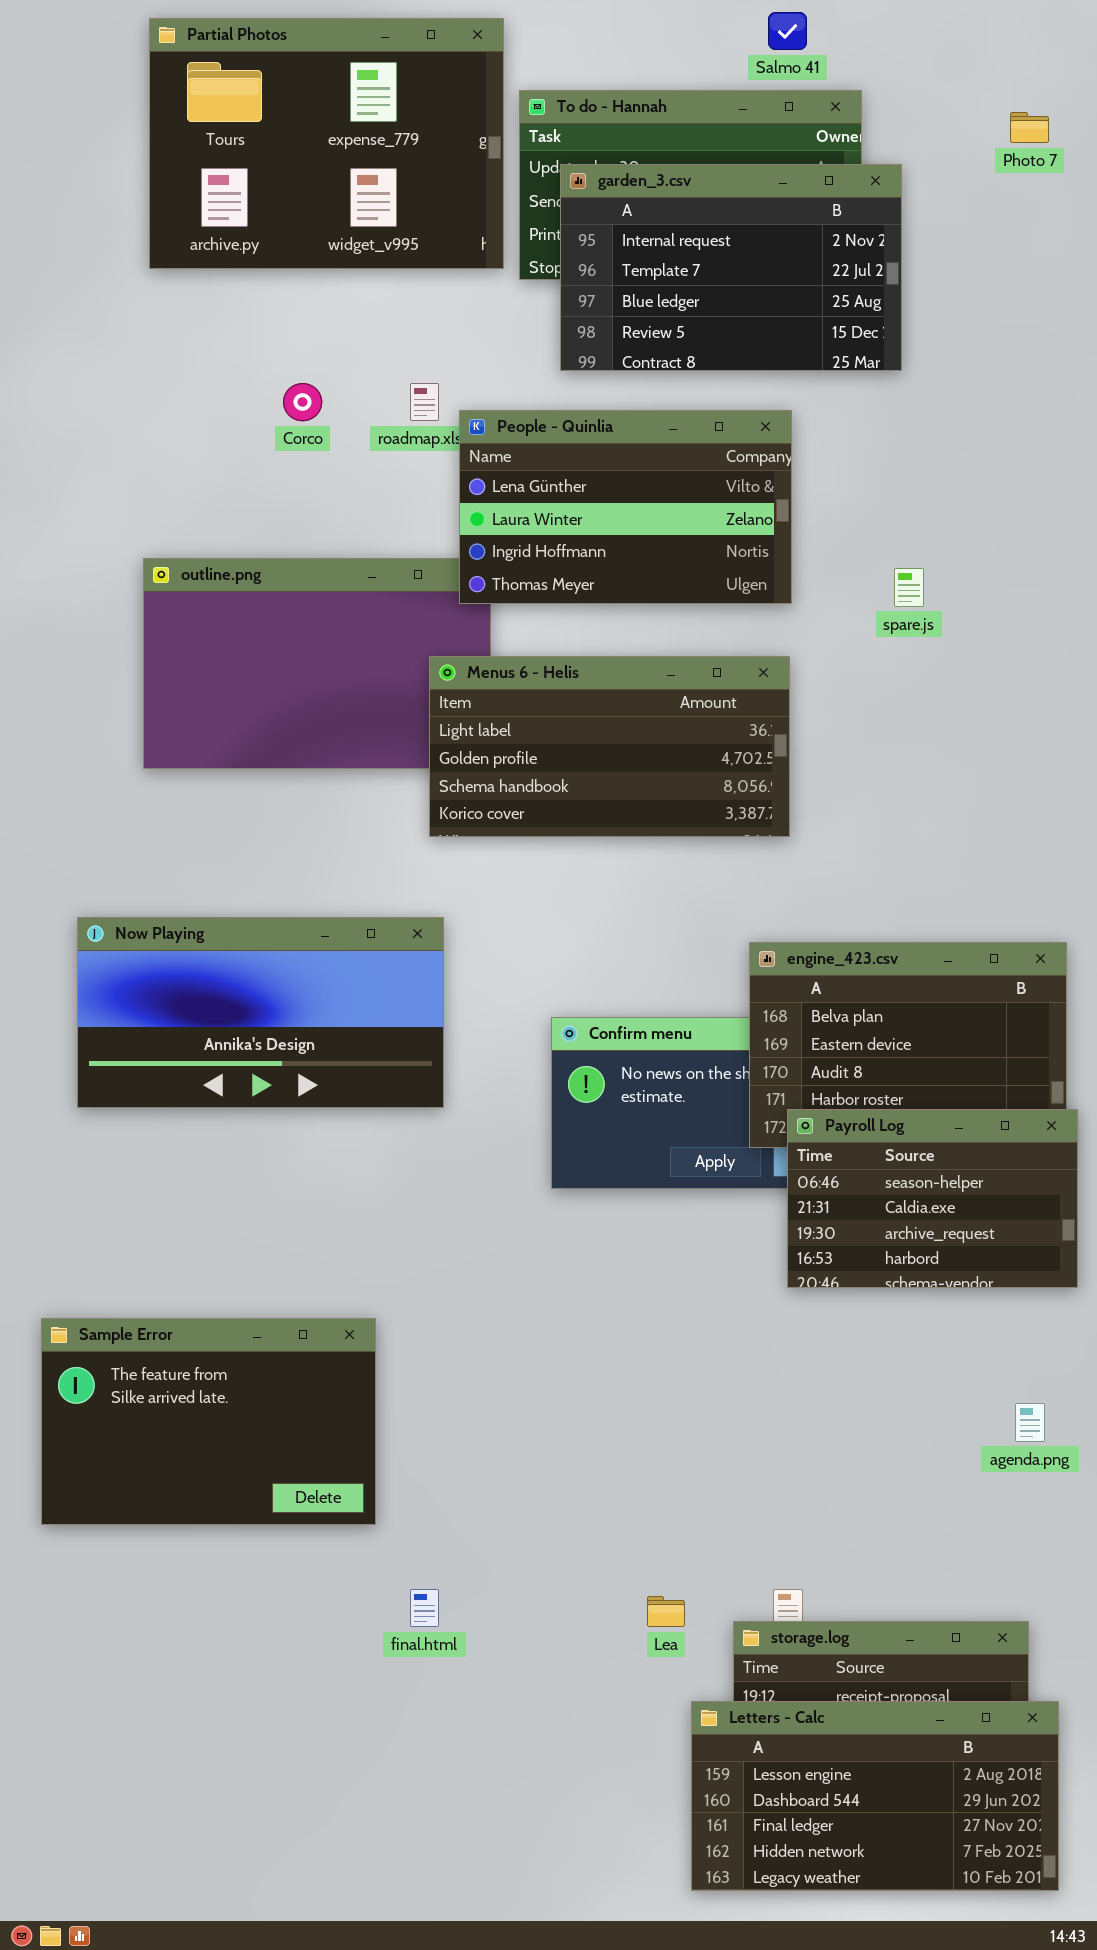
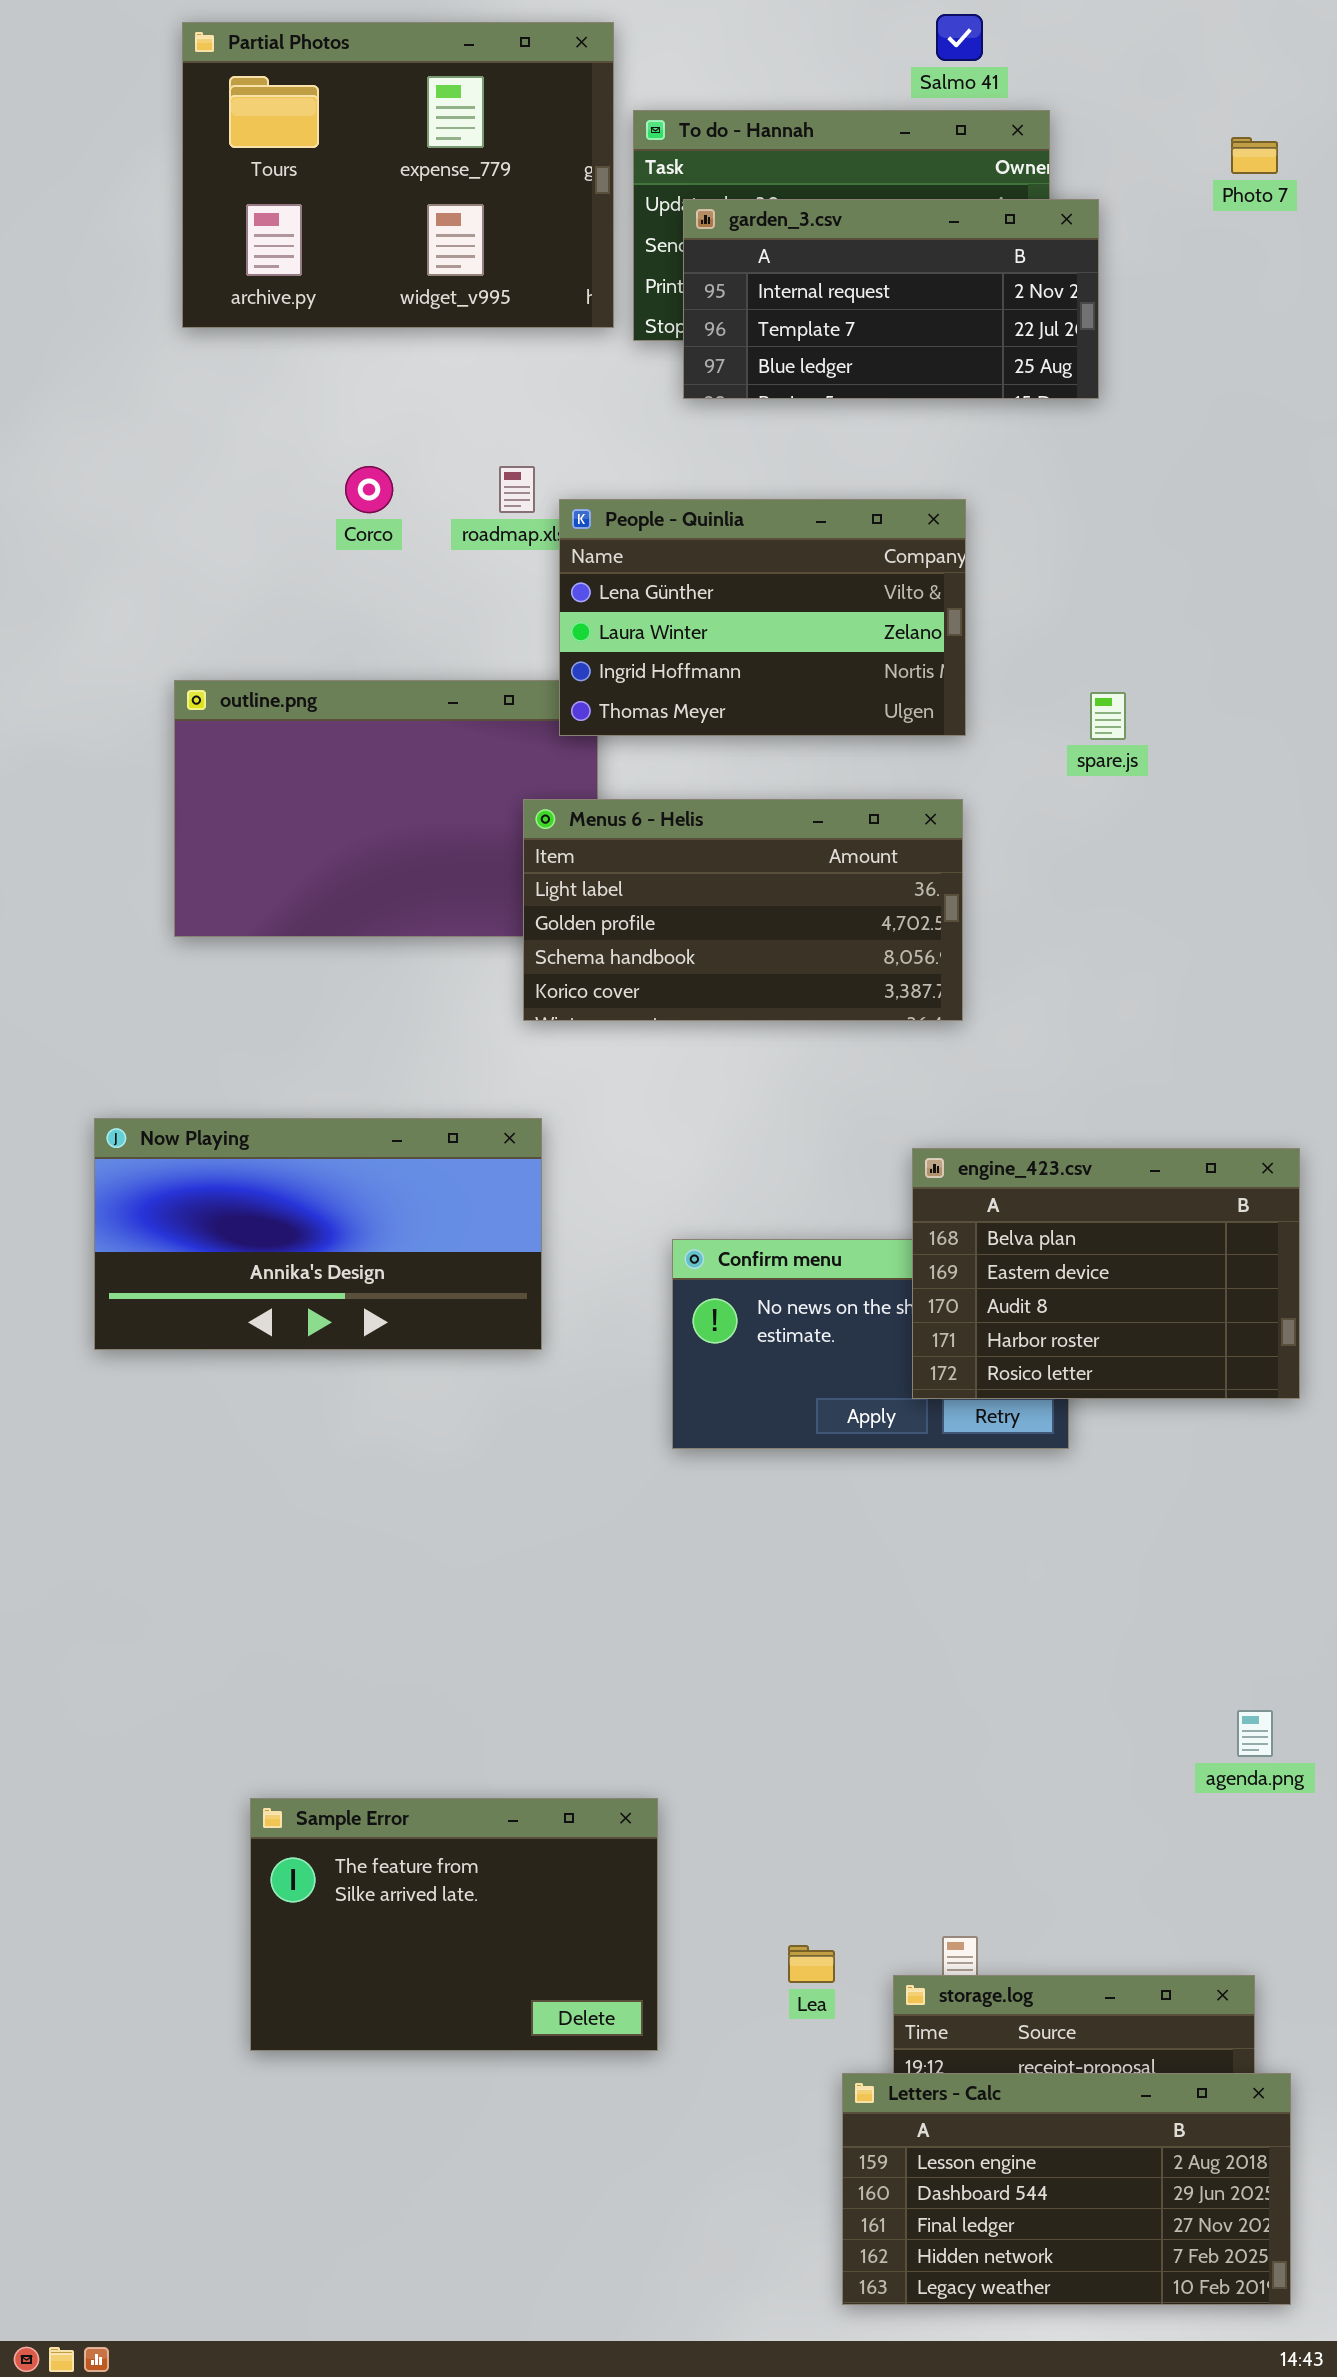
garden_3.csv: [560,164,902,371] -> [683,199,1099,399], resized
Payroll Log: [787,1109,1078,1288] -> none, closed
Sample Error: [41,1318,376,1525] -> [250,1798,658,2051], moved

